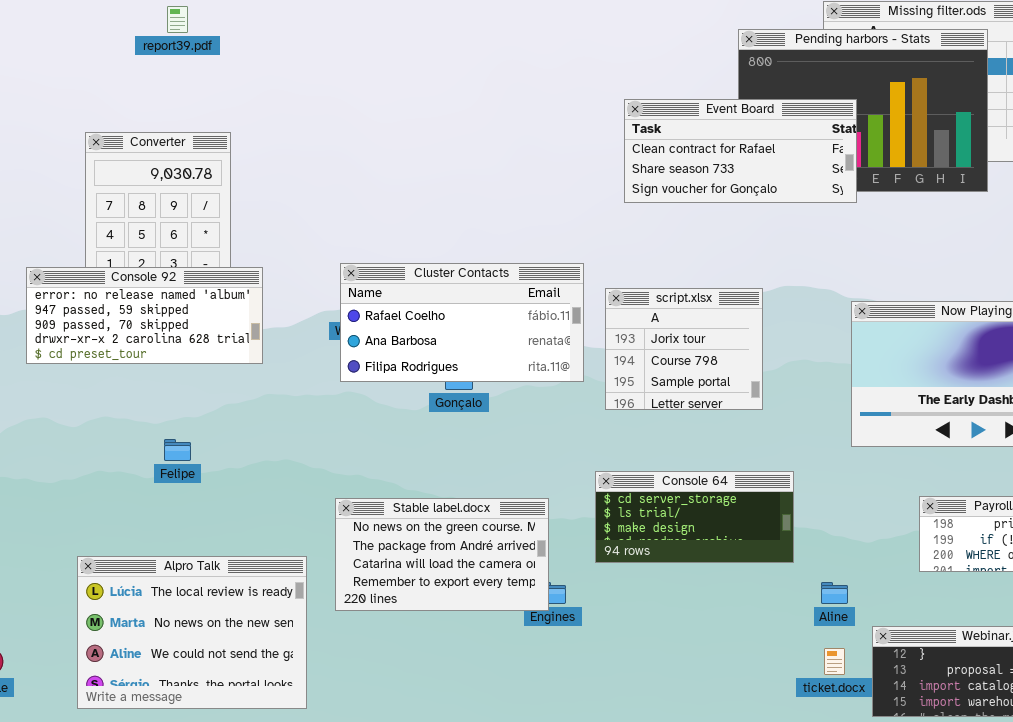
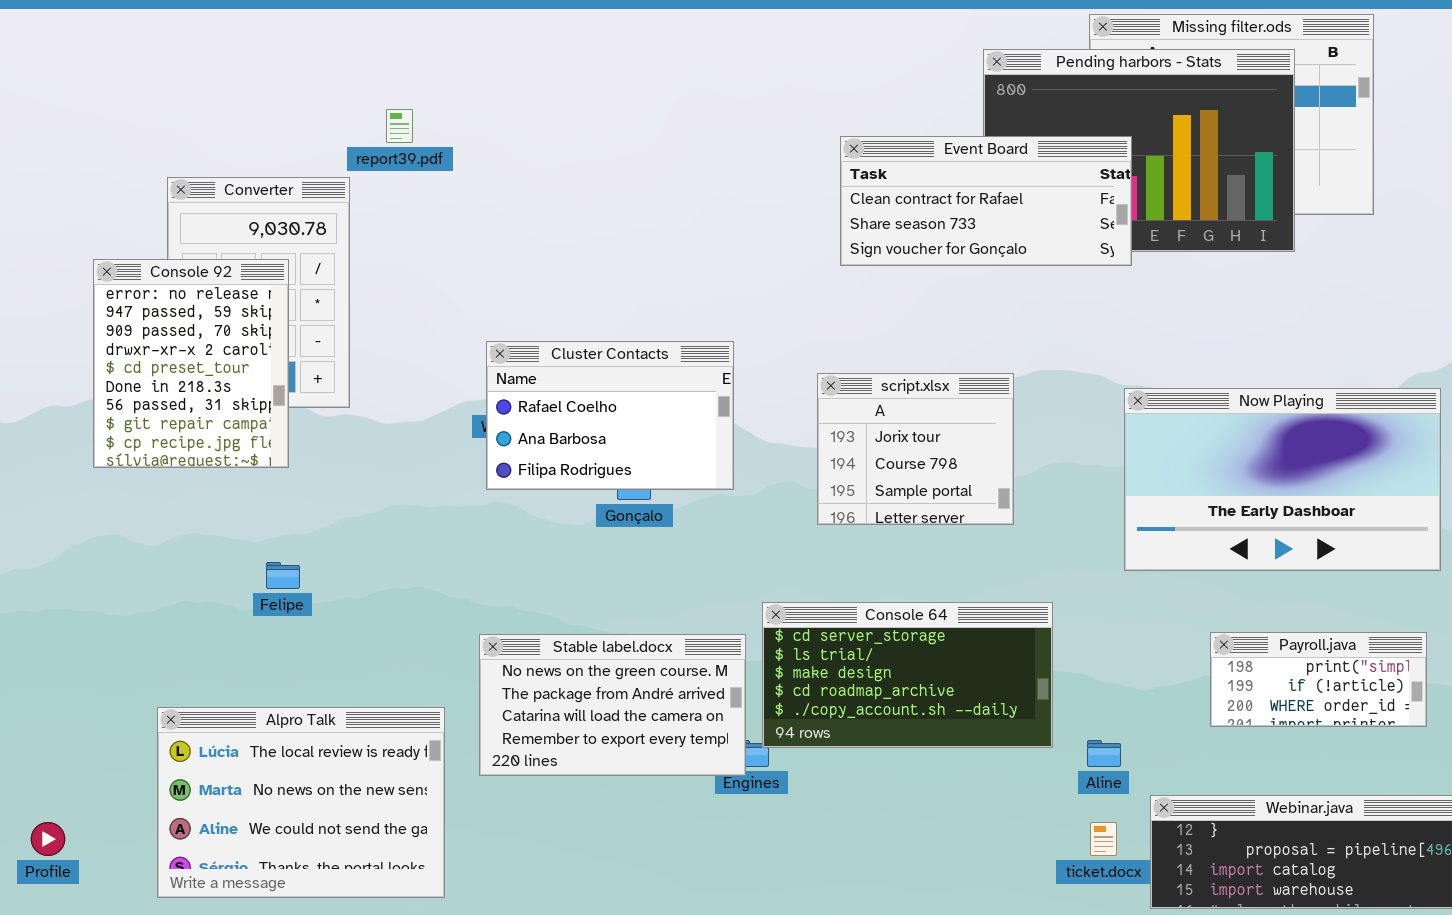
report39.pdf: [167,6,188,33] -> [386,109,413,143], moved
Cluster Contacts: [340,263,584,382] -> [486,341,734,490], resized
Console 92: [26,267,263,364] -> [93,259,289,468], resized
Console 64: [595,471,794,563] -> [762,602,1053,748], resized

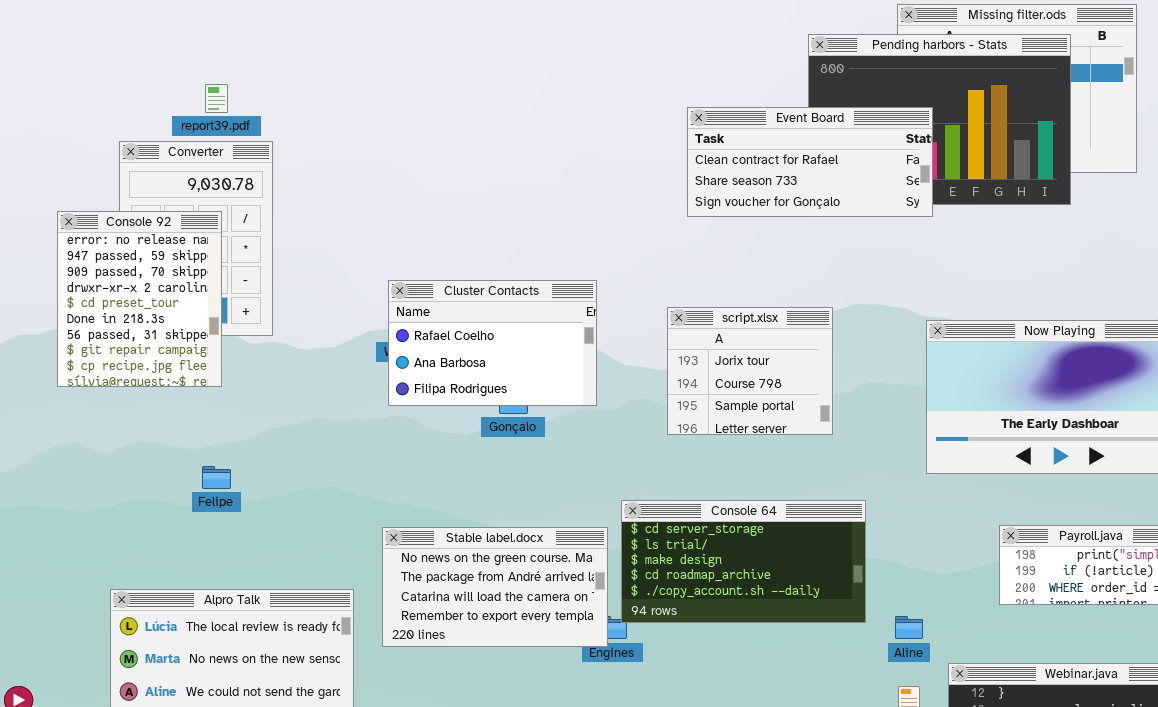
report39.pdf: [386,109,413,143] -> [205,84,228,113], moved

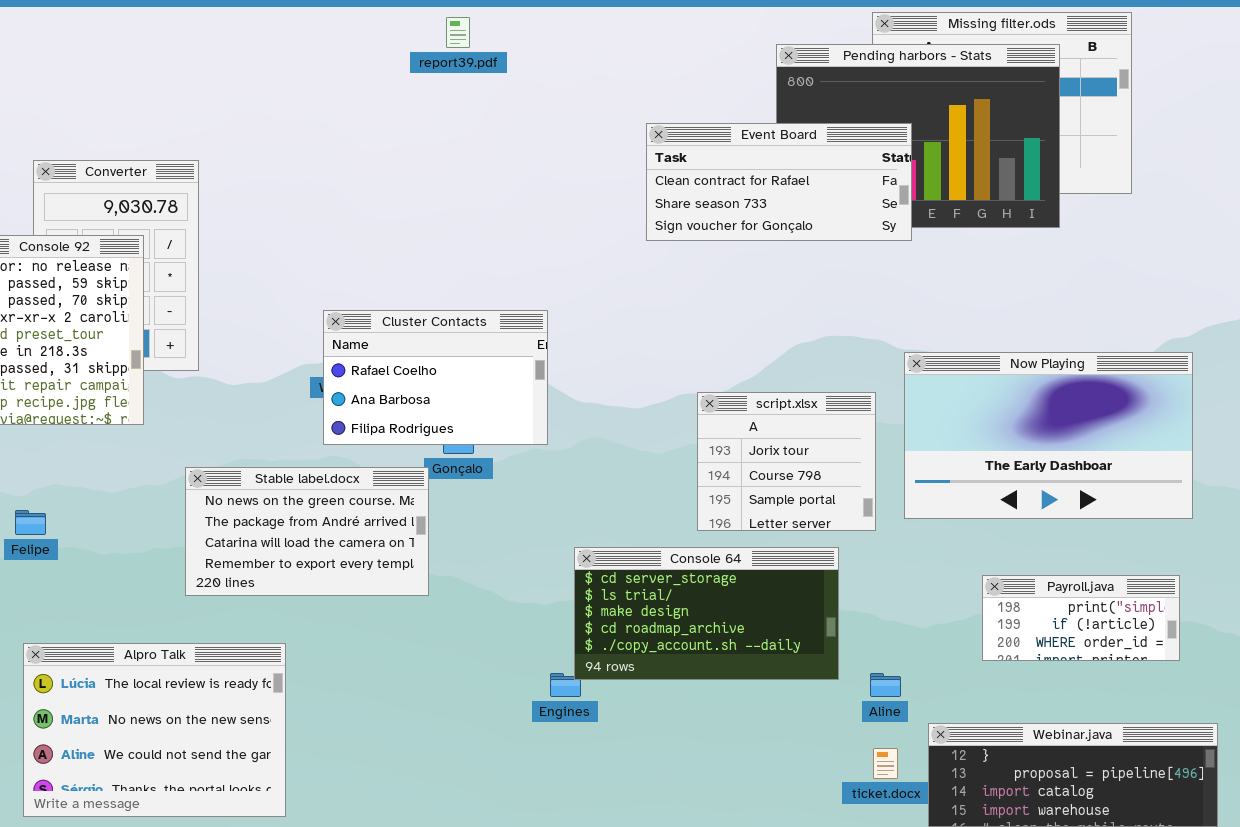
report39.pdf: [205,84,228,113] -> [446,17,470,48], moved
script.xlsx: [667,307,833,435] -> [697,392,876,531], moved
Felipe: [202,466,231,489] -> [15,510,46,535], moved
Stable label.docx: [382,527,608,647] -> [185,467,429,596], moved

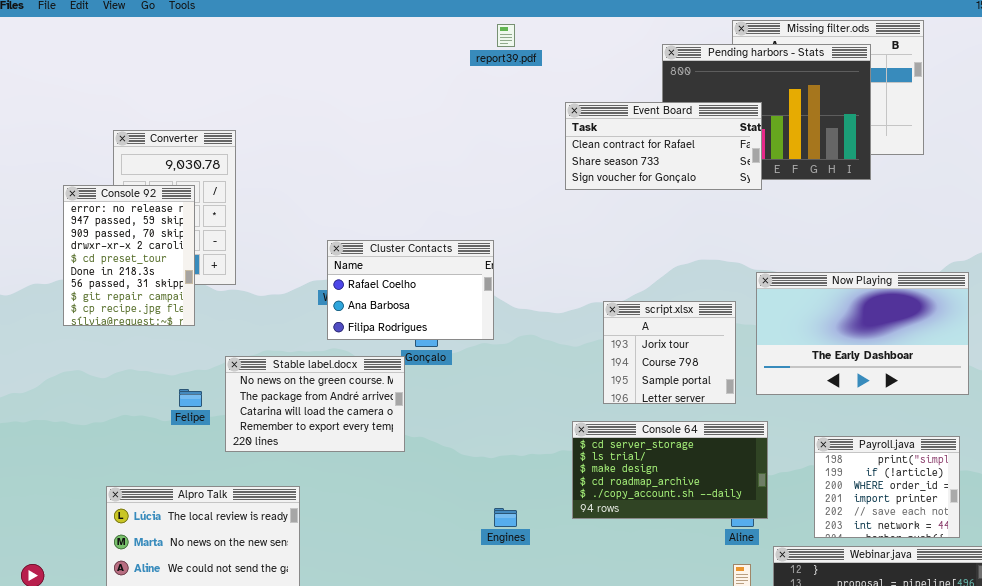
report39.pdf: [446,17,470,48] -> [497,24,515,47], moved
Felipe: [15,510,46,535] -> [179,389,202,407], moved
Console 64: [574,547,839,680] -> [572,421,768,519], moved
Payroll.java: [982,575,1180,661] -> [814,436,960,538], resized

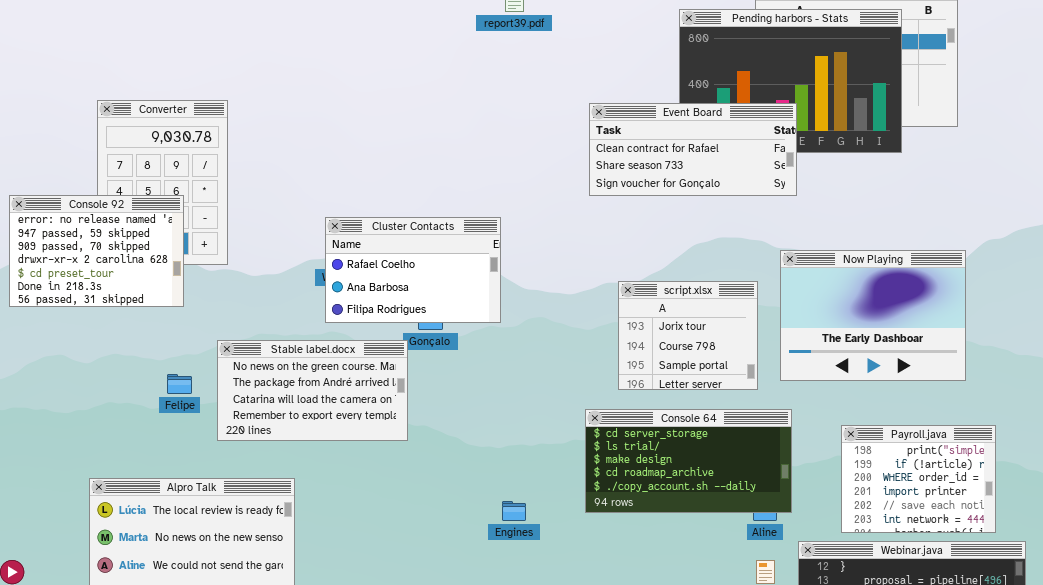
Event Board: [565,102,762,190] -> [589,103,797,196], moved
Console 92: [63,185,195,326] -> [9,195,184,307], resized
Now Playing: [756,272,969,395] -> [780,250,966,381], resized

